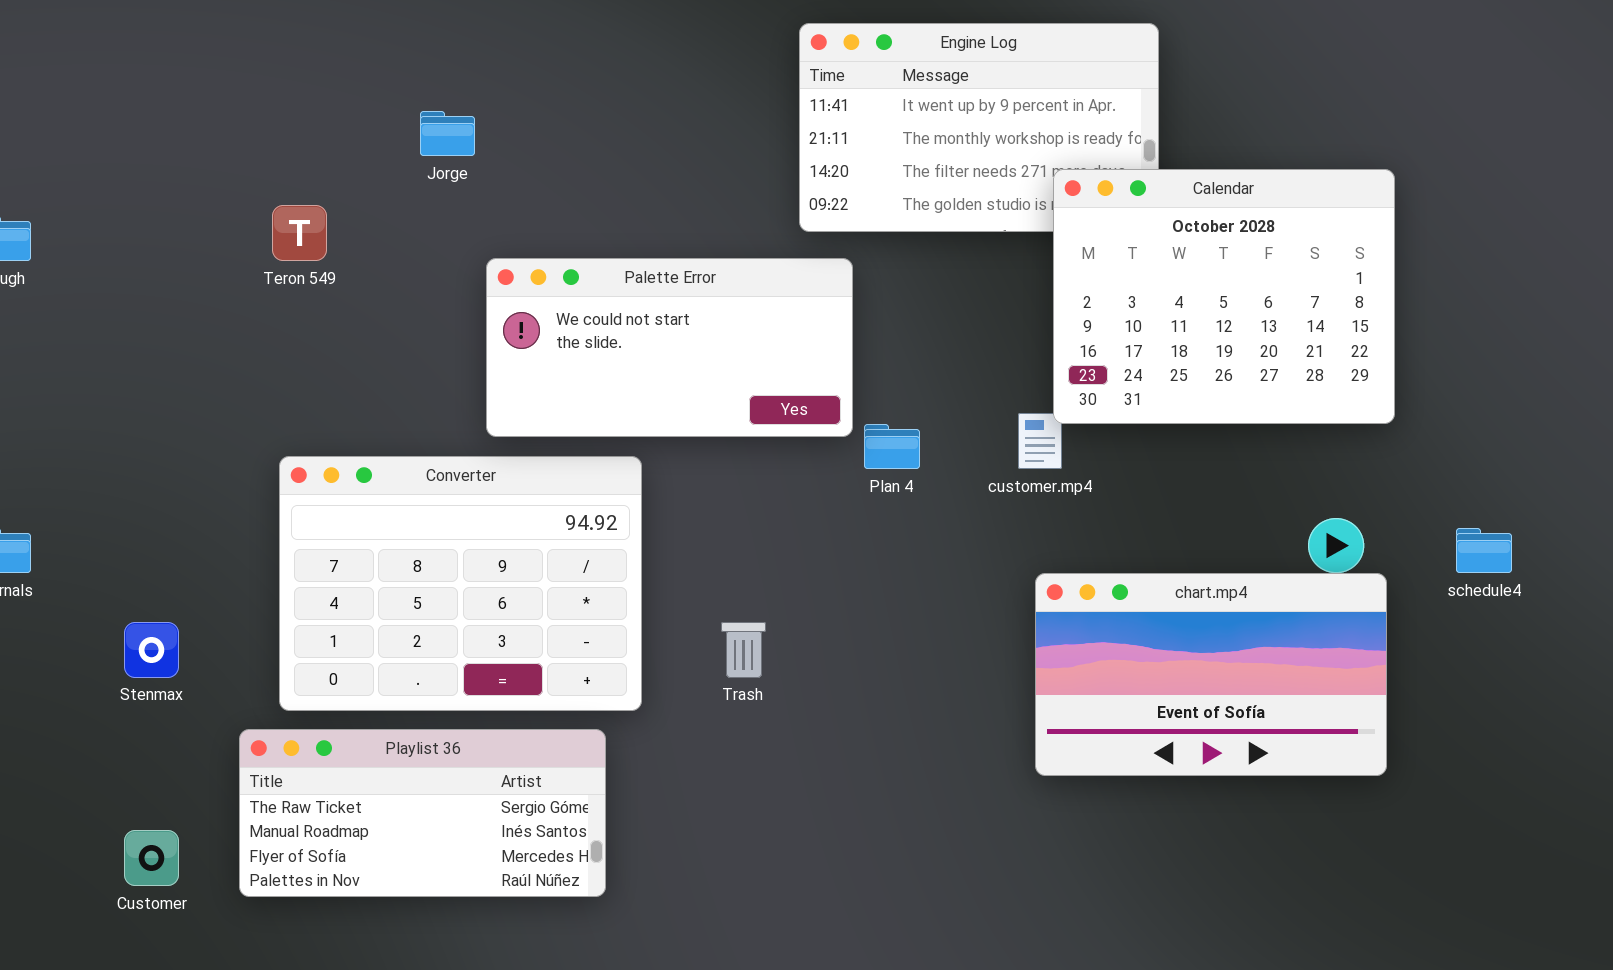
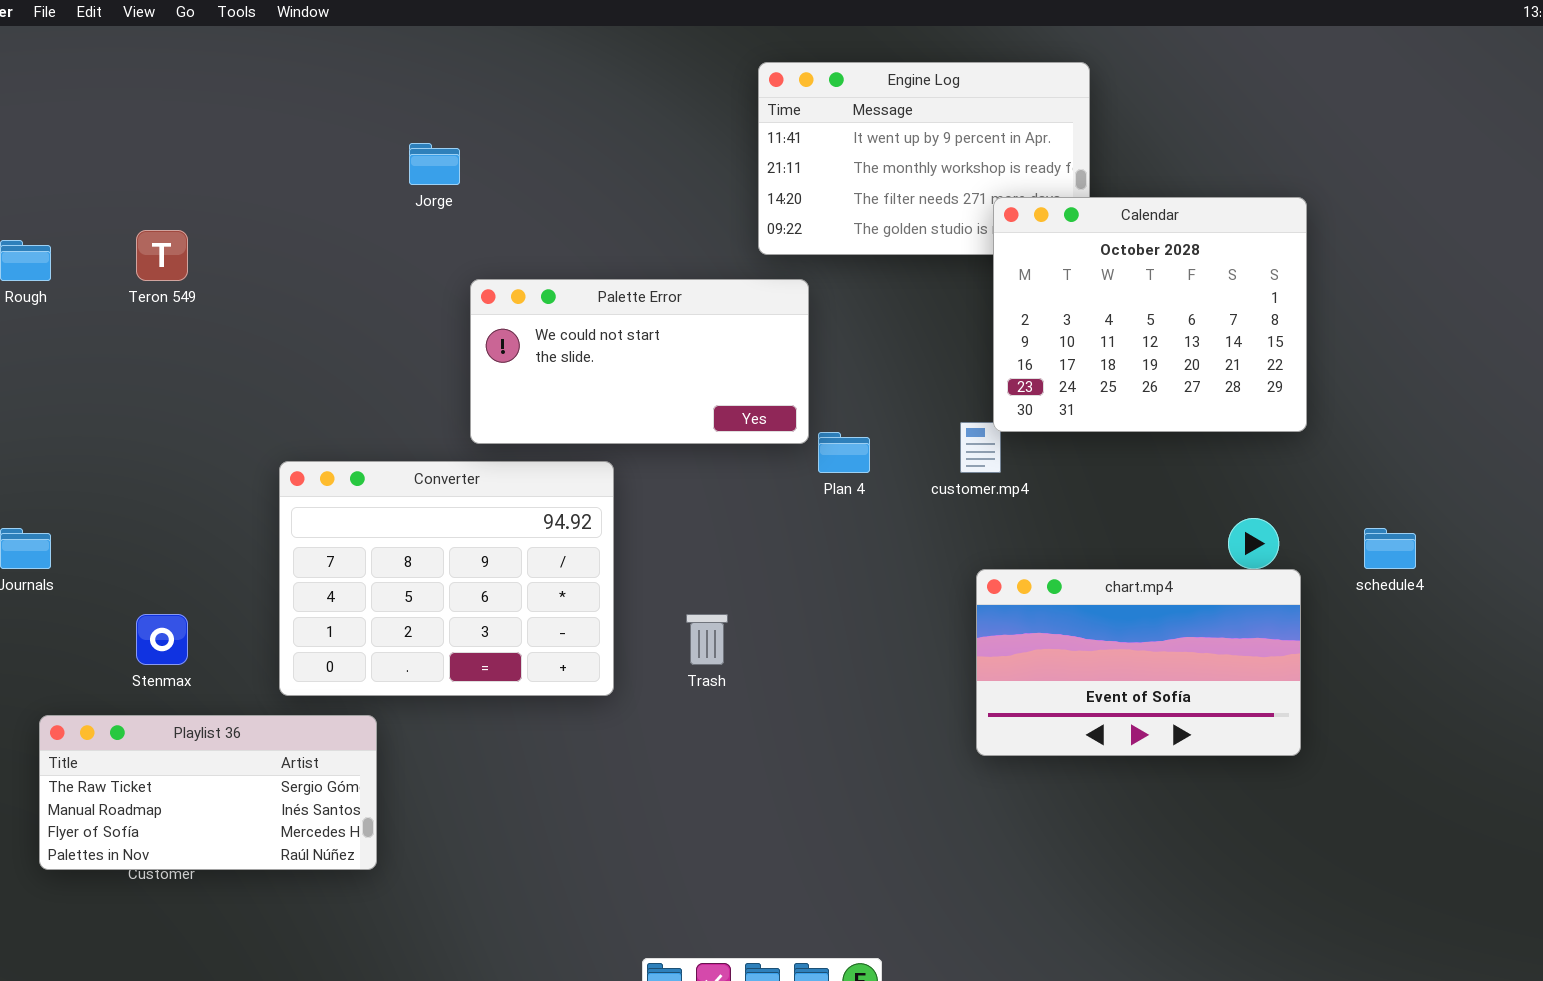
Teron 549: [272,205,327,261] -> [136,230,188,281], moved
Playlist 36: [239,729,606,897] -> [39,715,377,870], moved

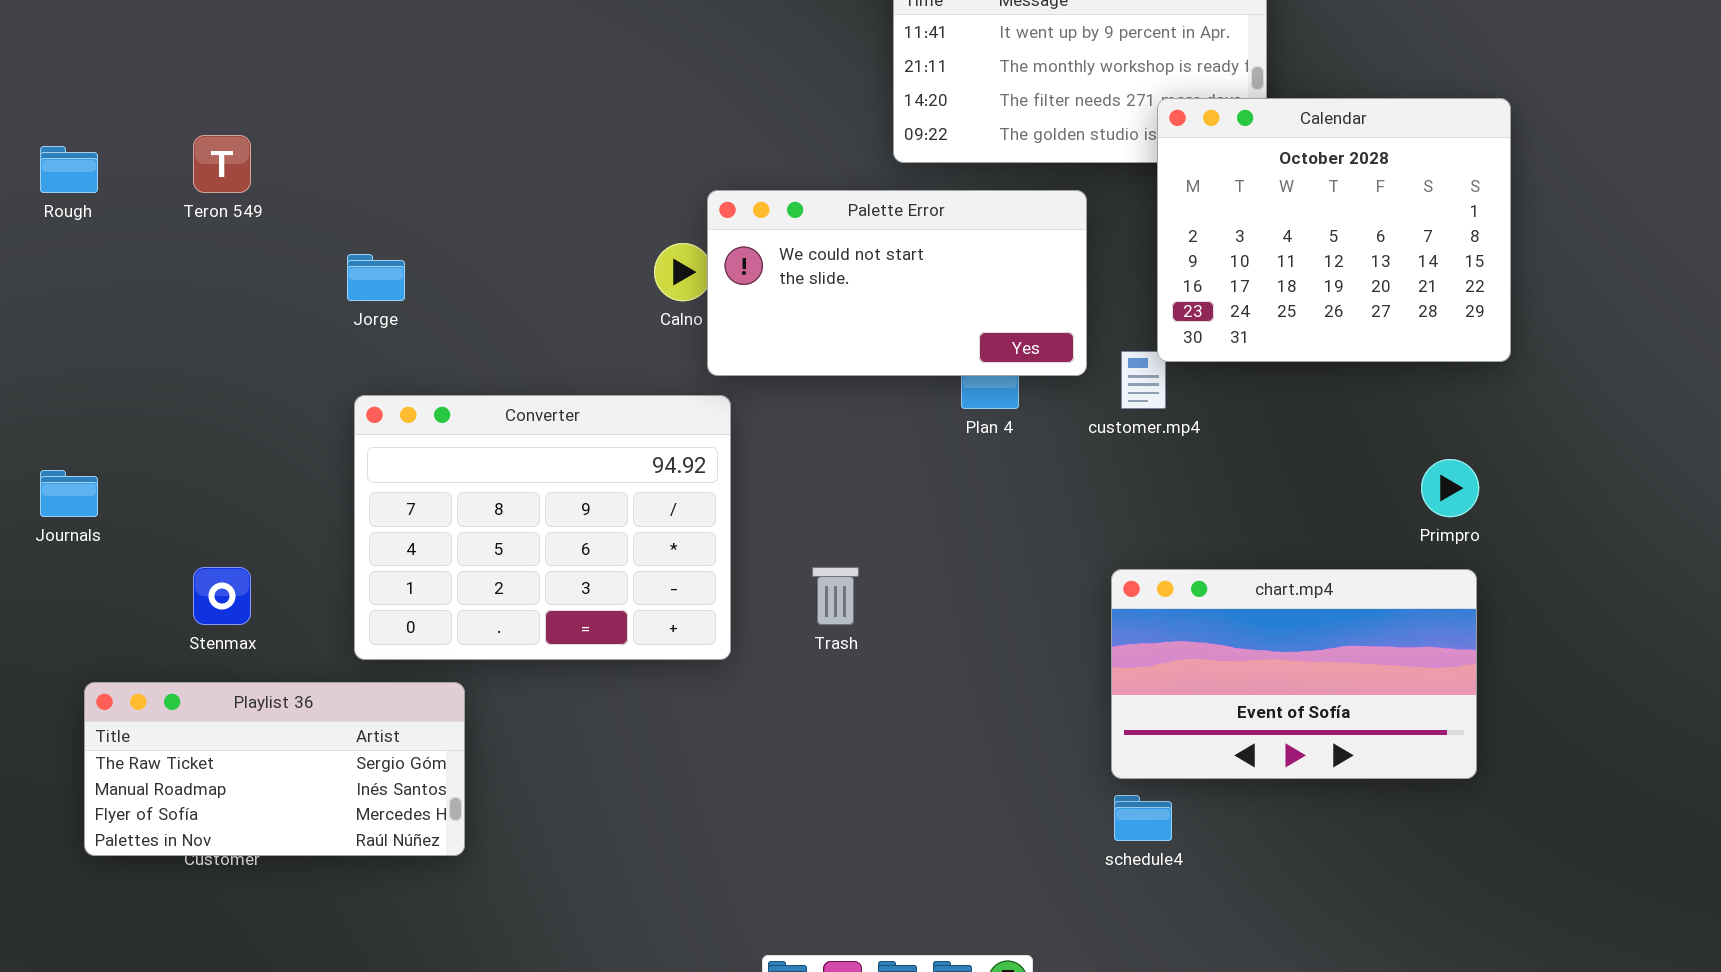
Jorge: [409,143,460,185] -> [347,254,405,301], moved
Palette Error: [470,279,809,444] -> [707,190,1087,376], moved
schedule4: [1364,528,1416,569] -> [1114,795,1172,841], moved
chart.mp4: [976,569,1301,756] -> [1111,569,1477,779], moved

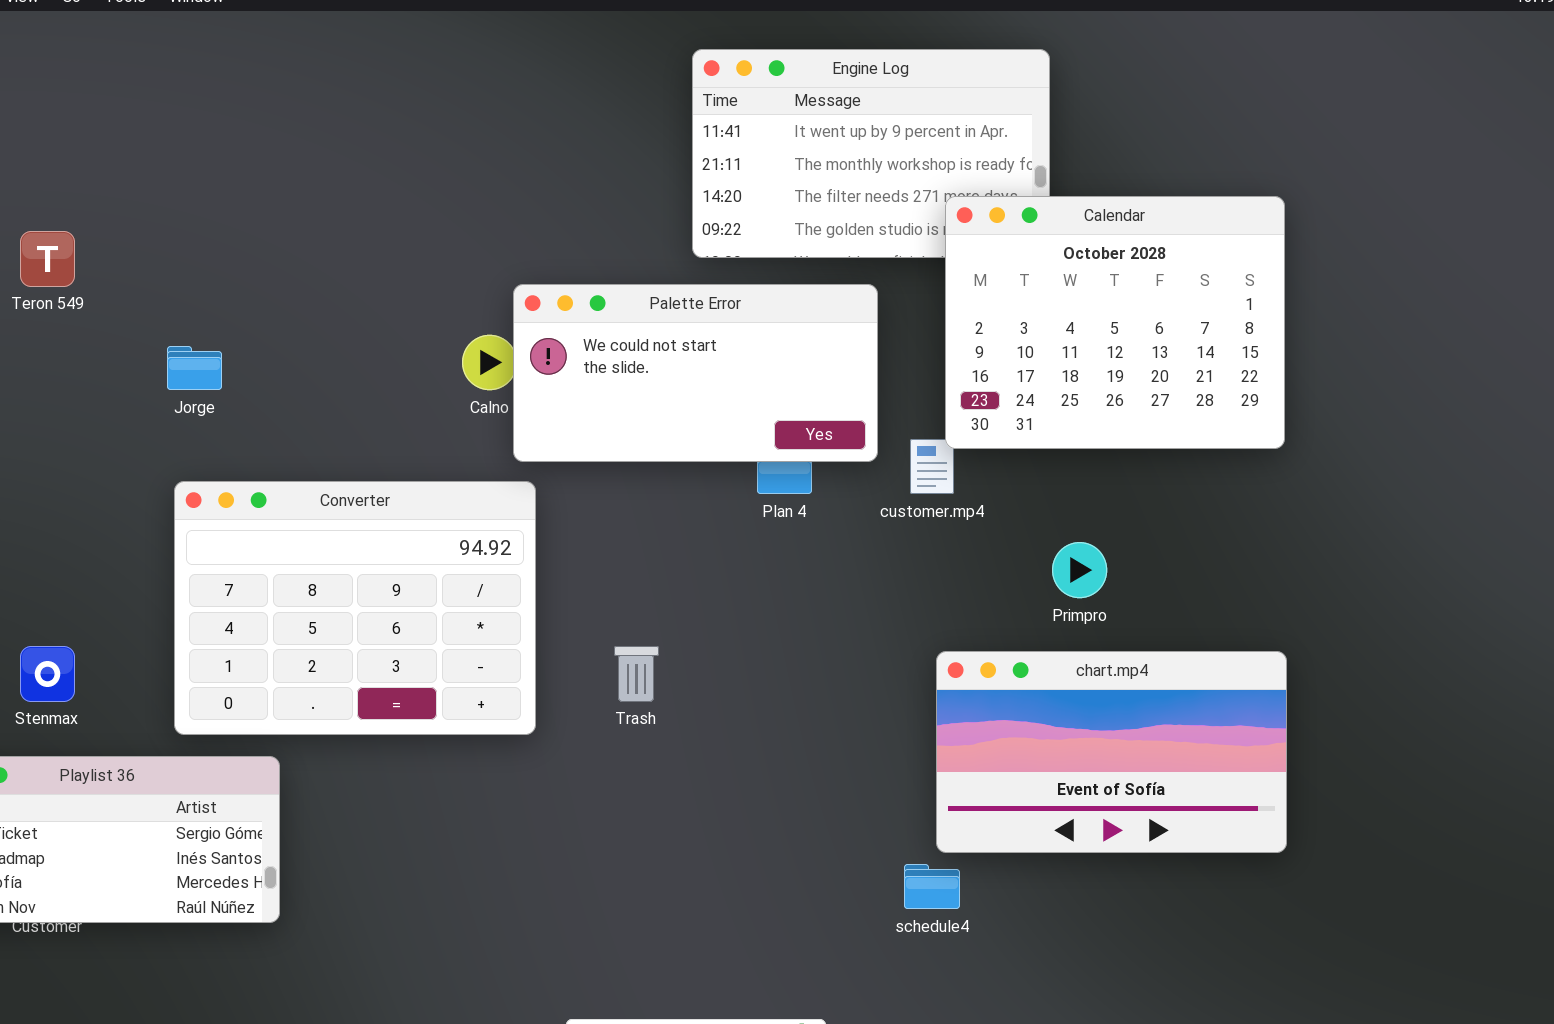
Primpro: [1421,459,1479,517] -> [1052,542,1107,598], moved
chart.mp4: [1111,569,1477,779] -> [936,651,1287,853], moved

